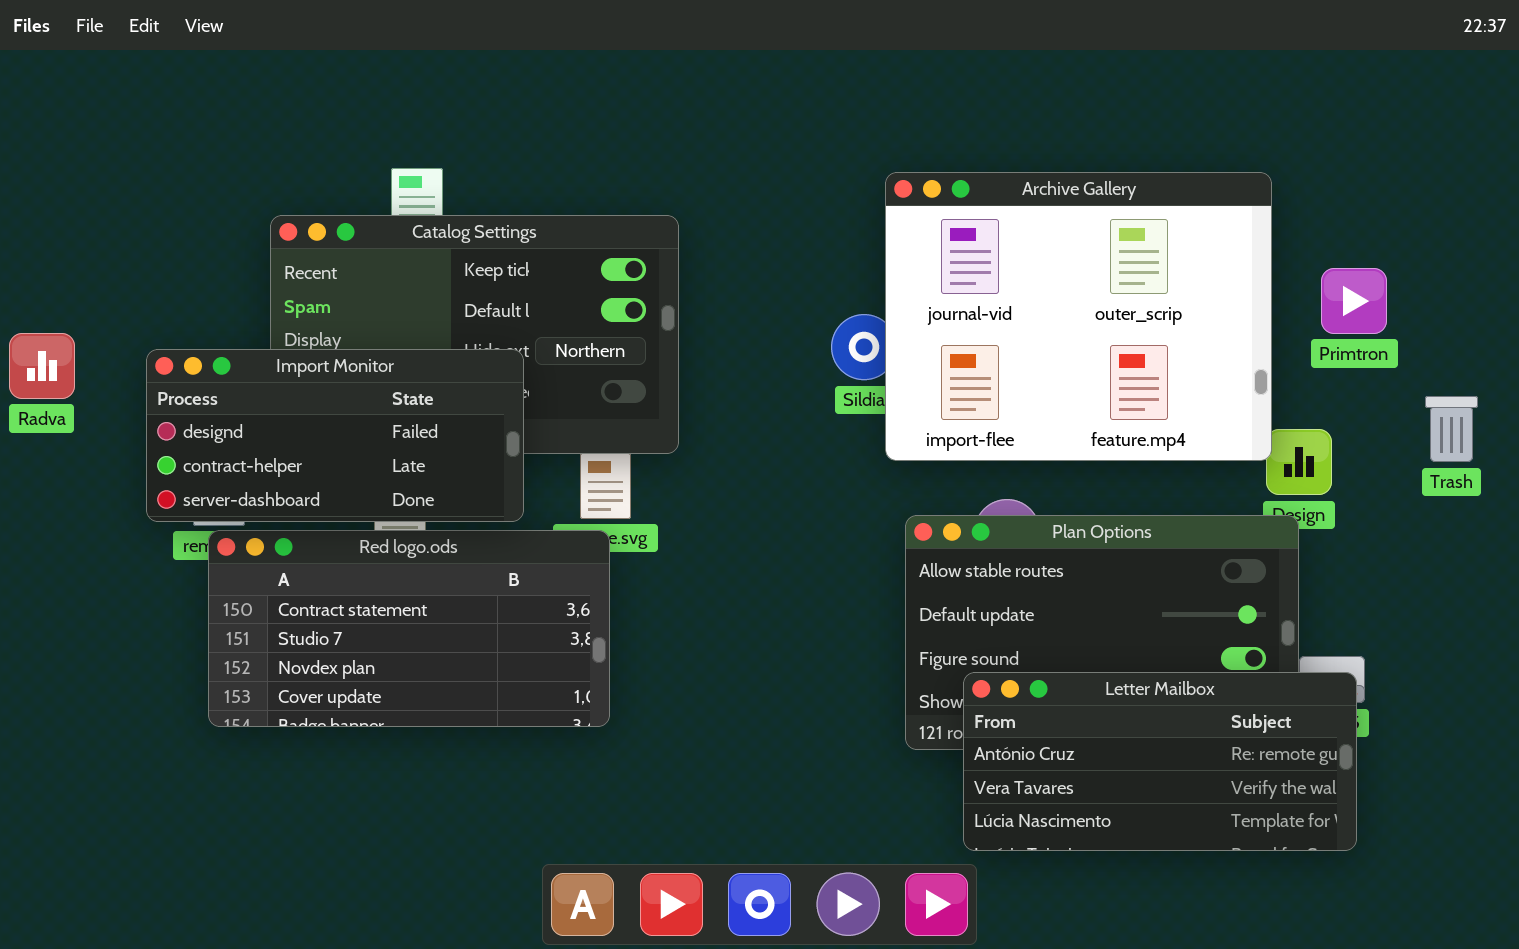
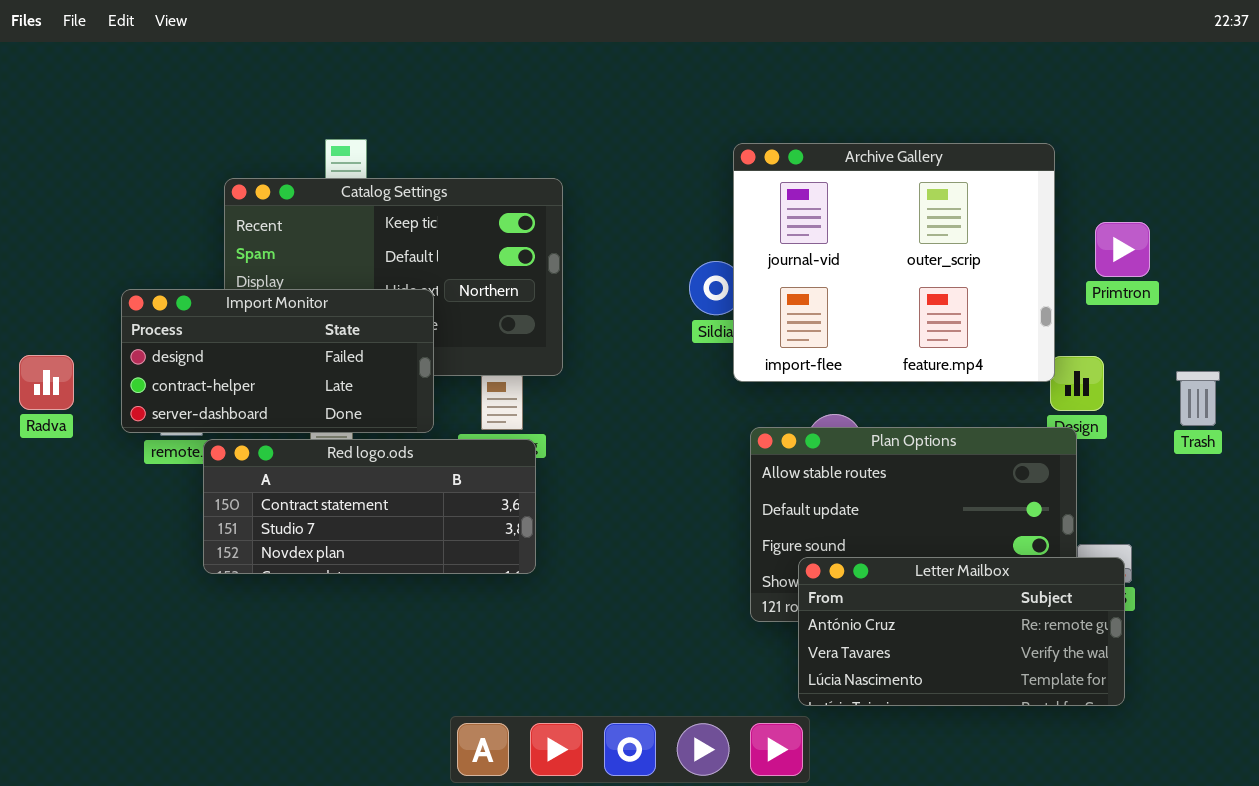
Radva: [9,333,75,399] -> [19,355,74,410], moved
Trash: [1425,396,1478,462] -> [1176,371,1220,426], moved
Red logo.ods: [208,530,610,727] -> [203,439,536,574], moved, resized

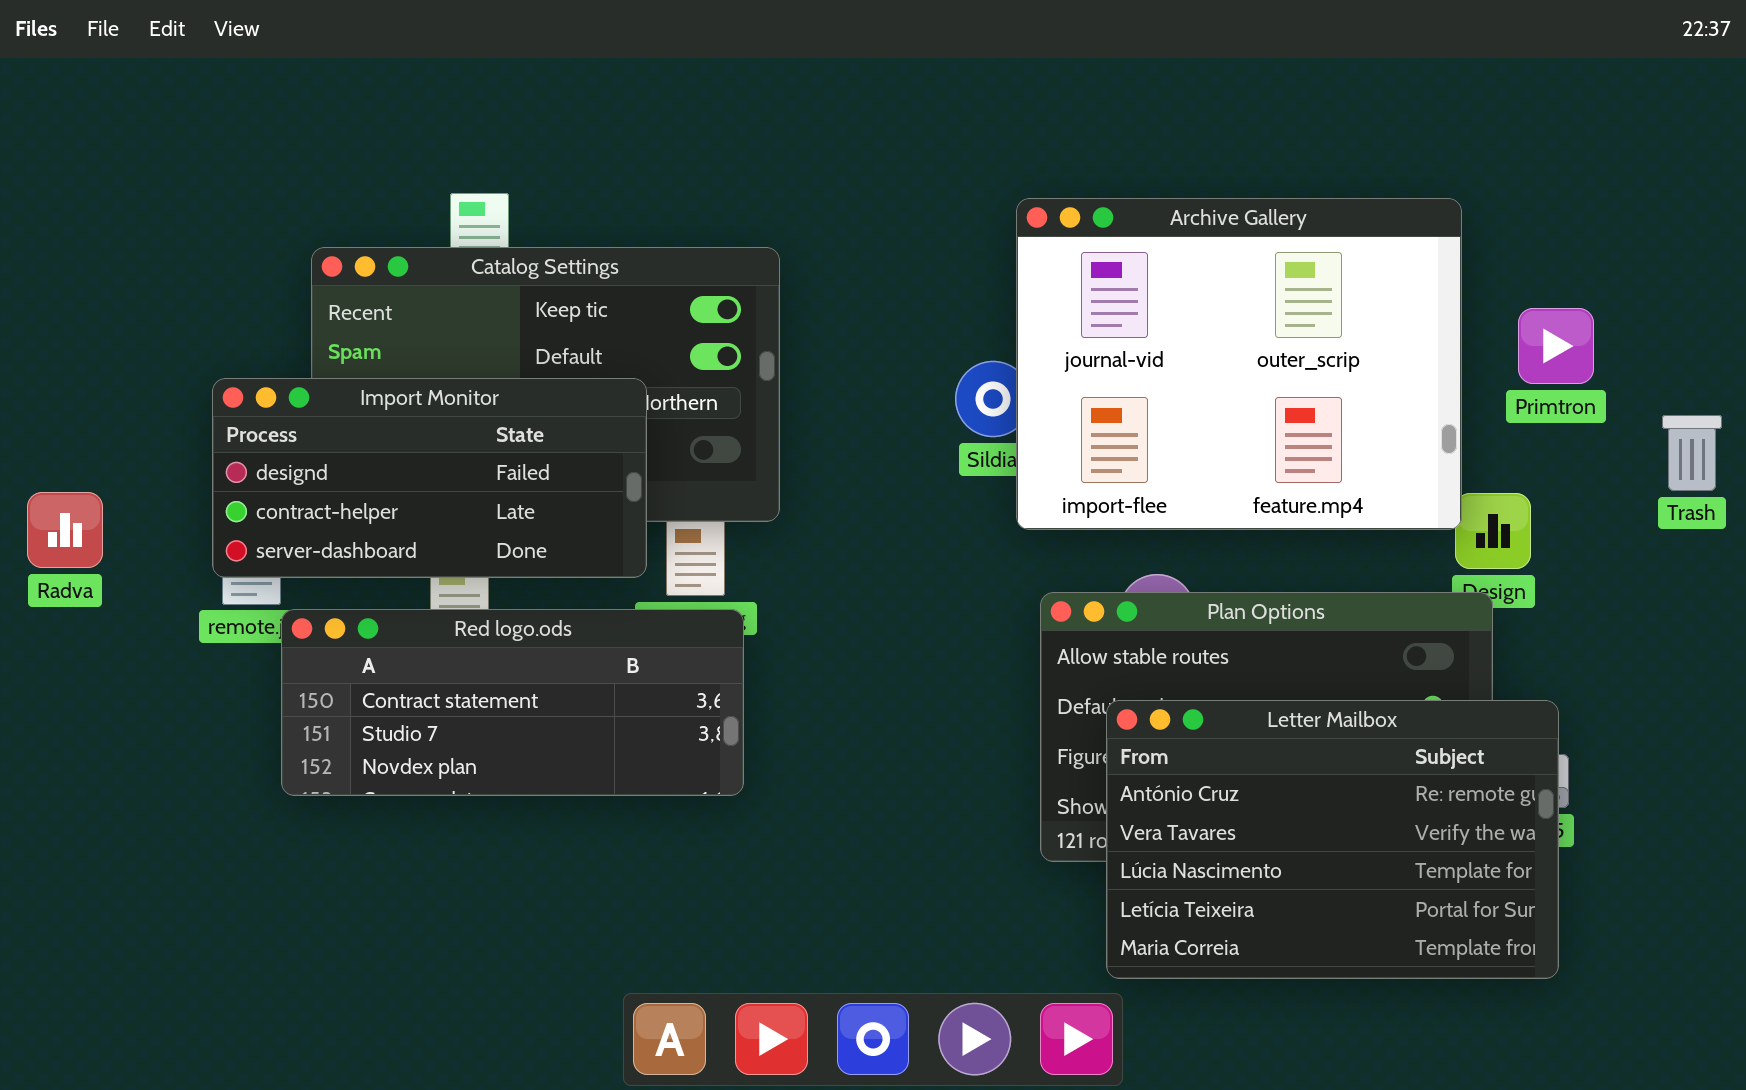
Import Monitor: [121,289,434,433] -> [212,378,647,578], moved
Trash: [1176,371,1220,426] -> [1662,415,1722,491], moved
Letter Mailbox: [798,557,1125,706] -> [1106,700,1559,979], resized

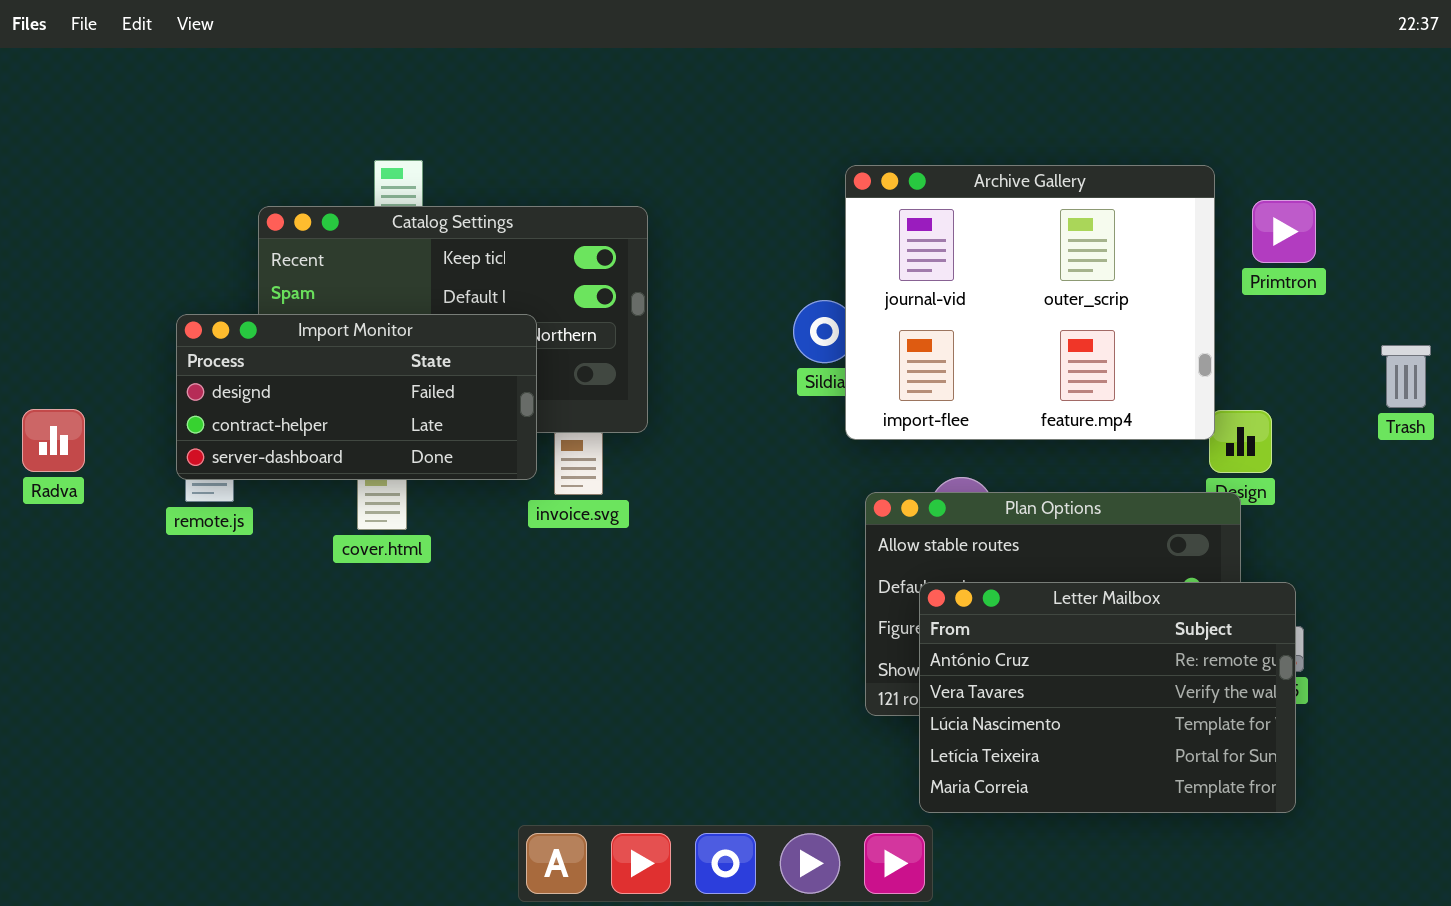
Primtron: [1518,308,1594,384] -> [1252,200,1316,263], moved
Red logo.ods: [281,609,744,796] -> none, closed

